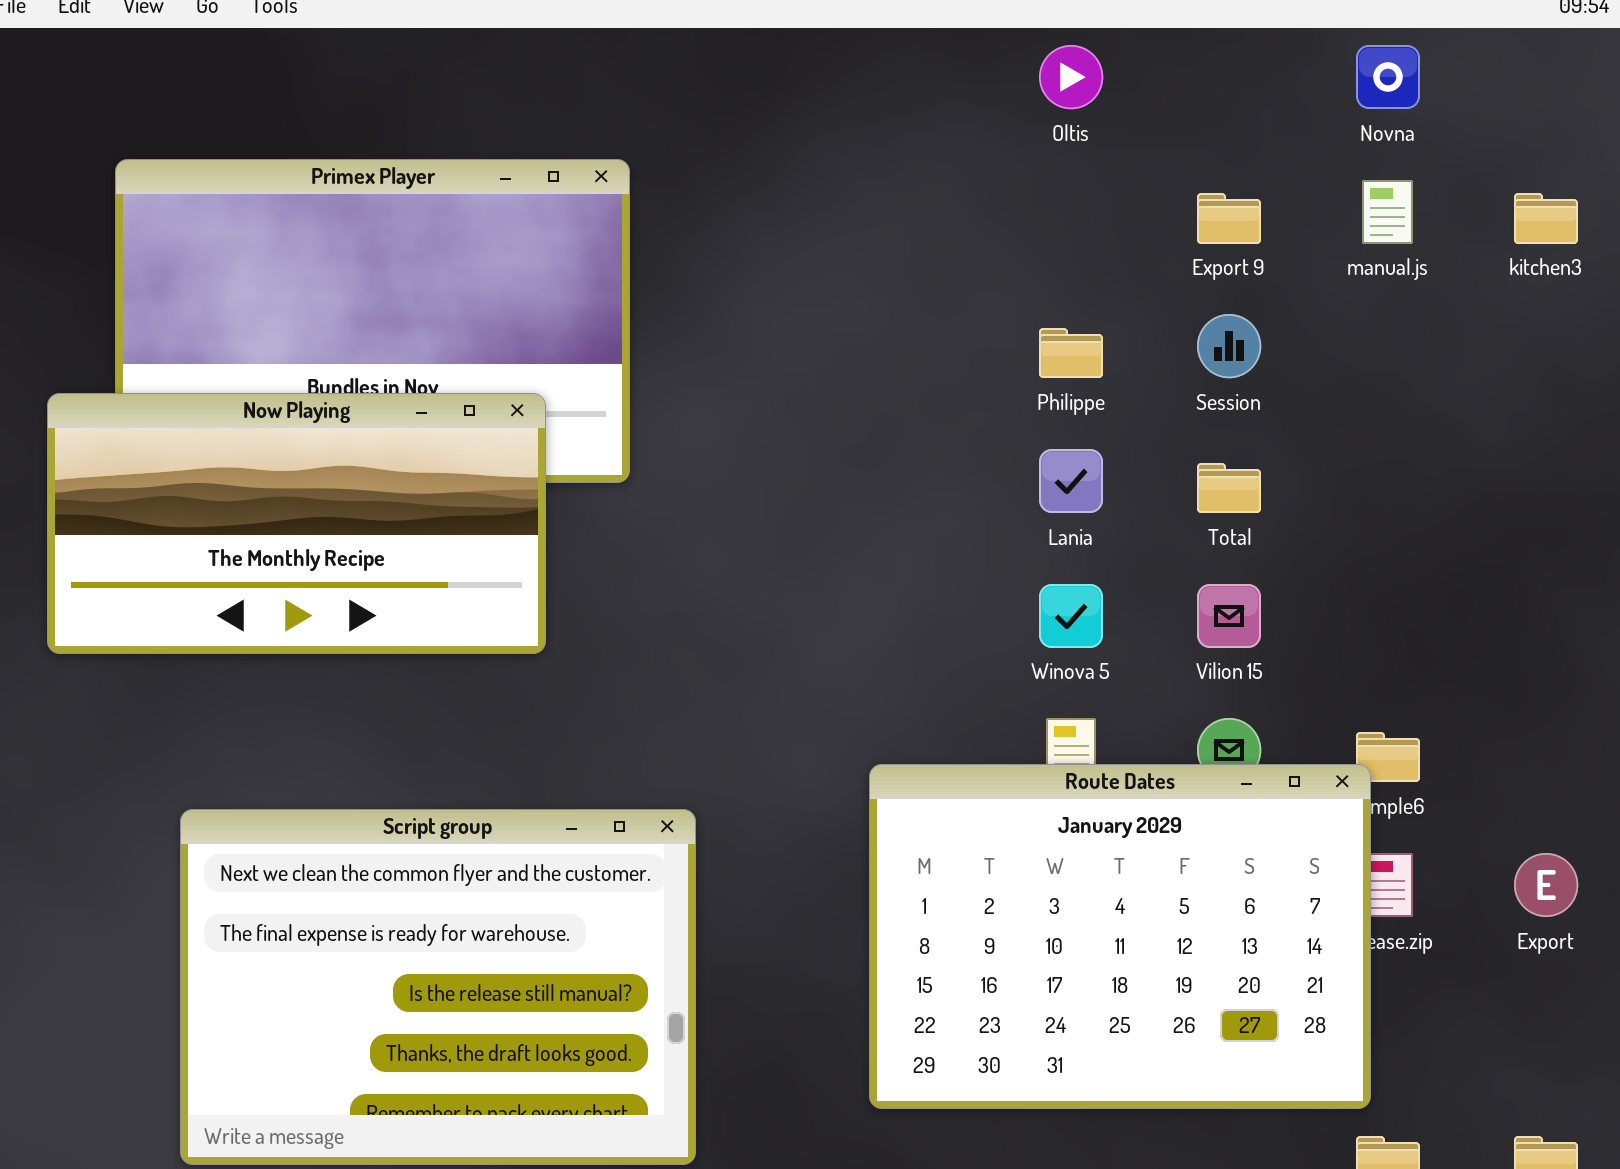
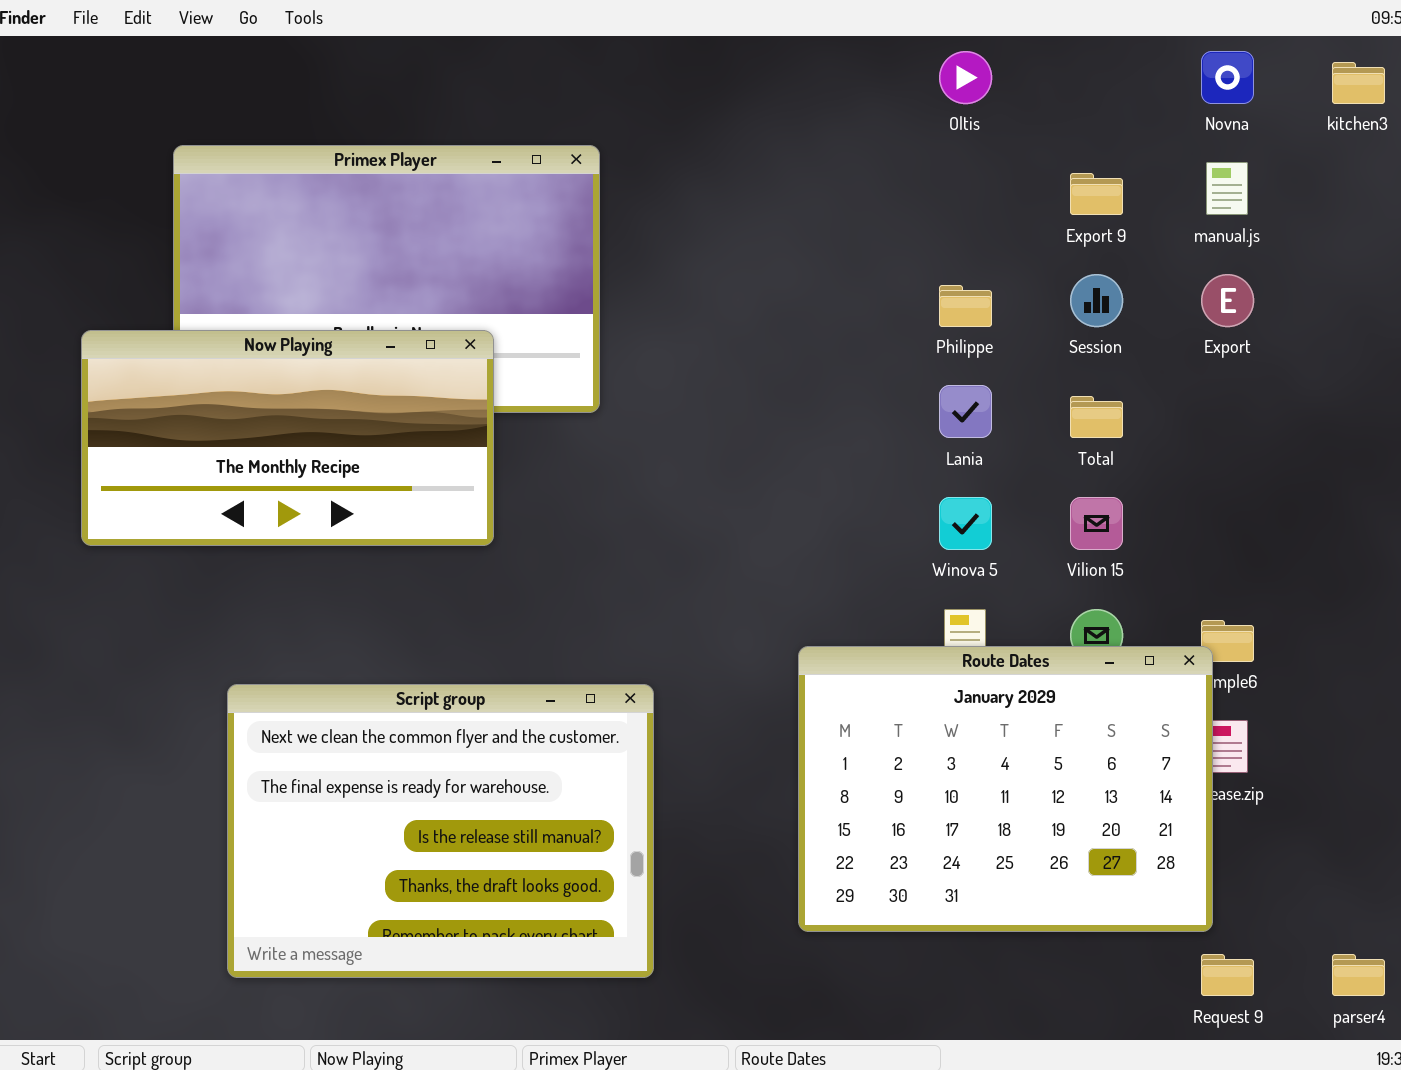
kitchen3: [1514,193,1578,244] -> [1332,62,1385,104], moved
Now Playing: [47,393,546,654] -> [81,330,494,546], moved
Export: [1514,853,1578,917] -> [1201,274,1254,327], moved

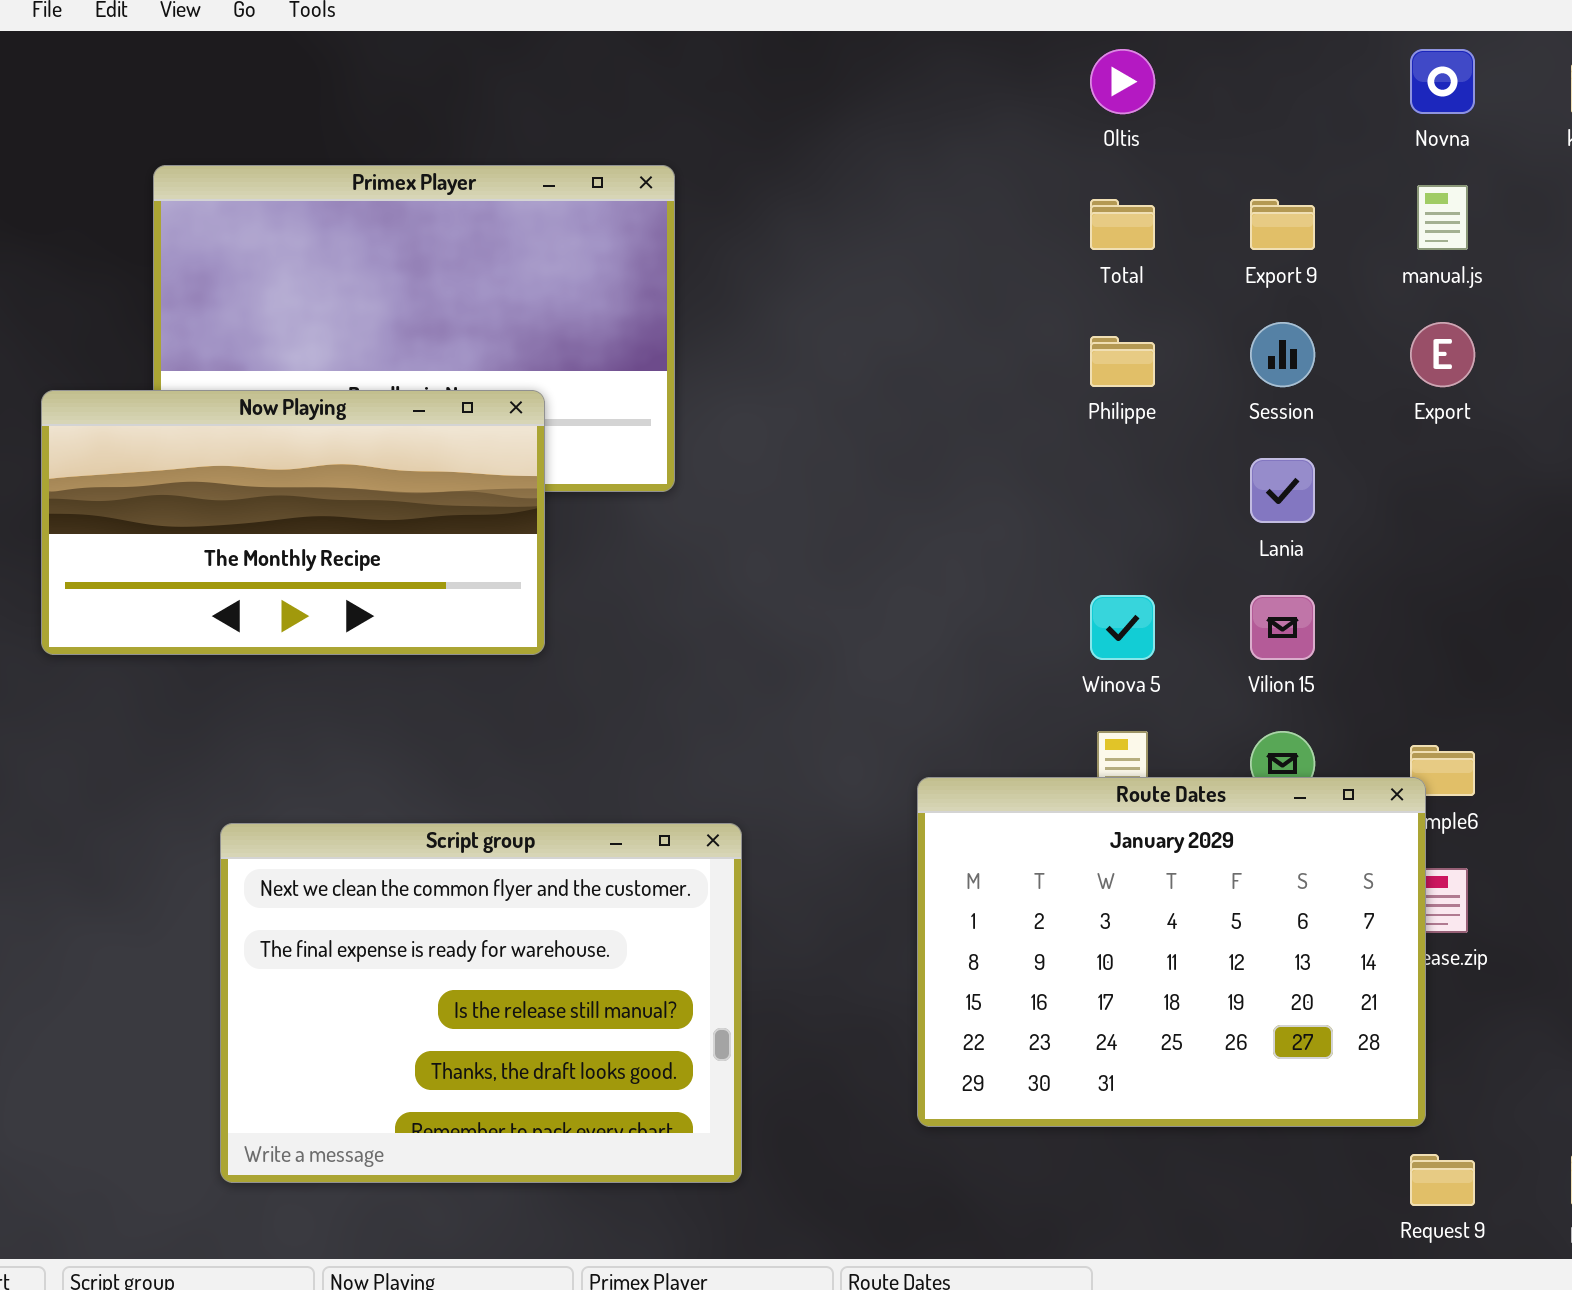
Lania: [939,385,992,438] -> [1250,458,1315,523], moved
Total: [1070,396,1123,438] -> [1090,199,1155,250], moved

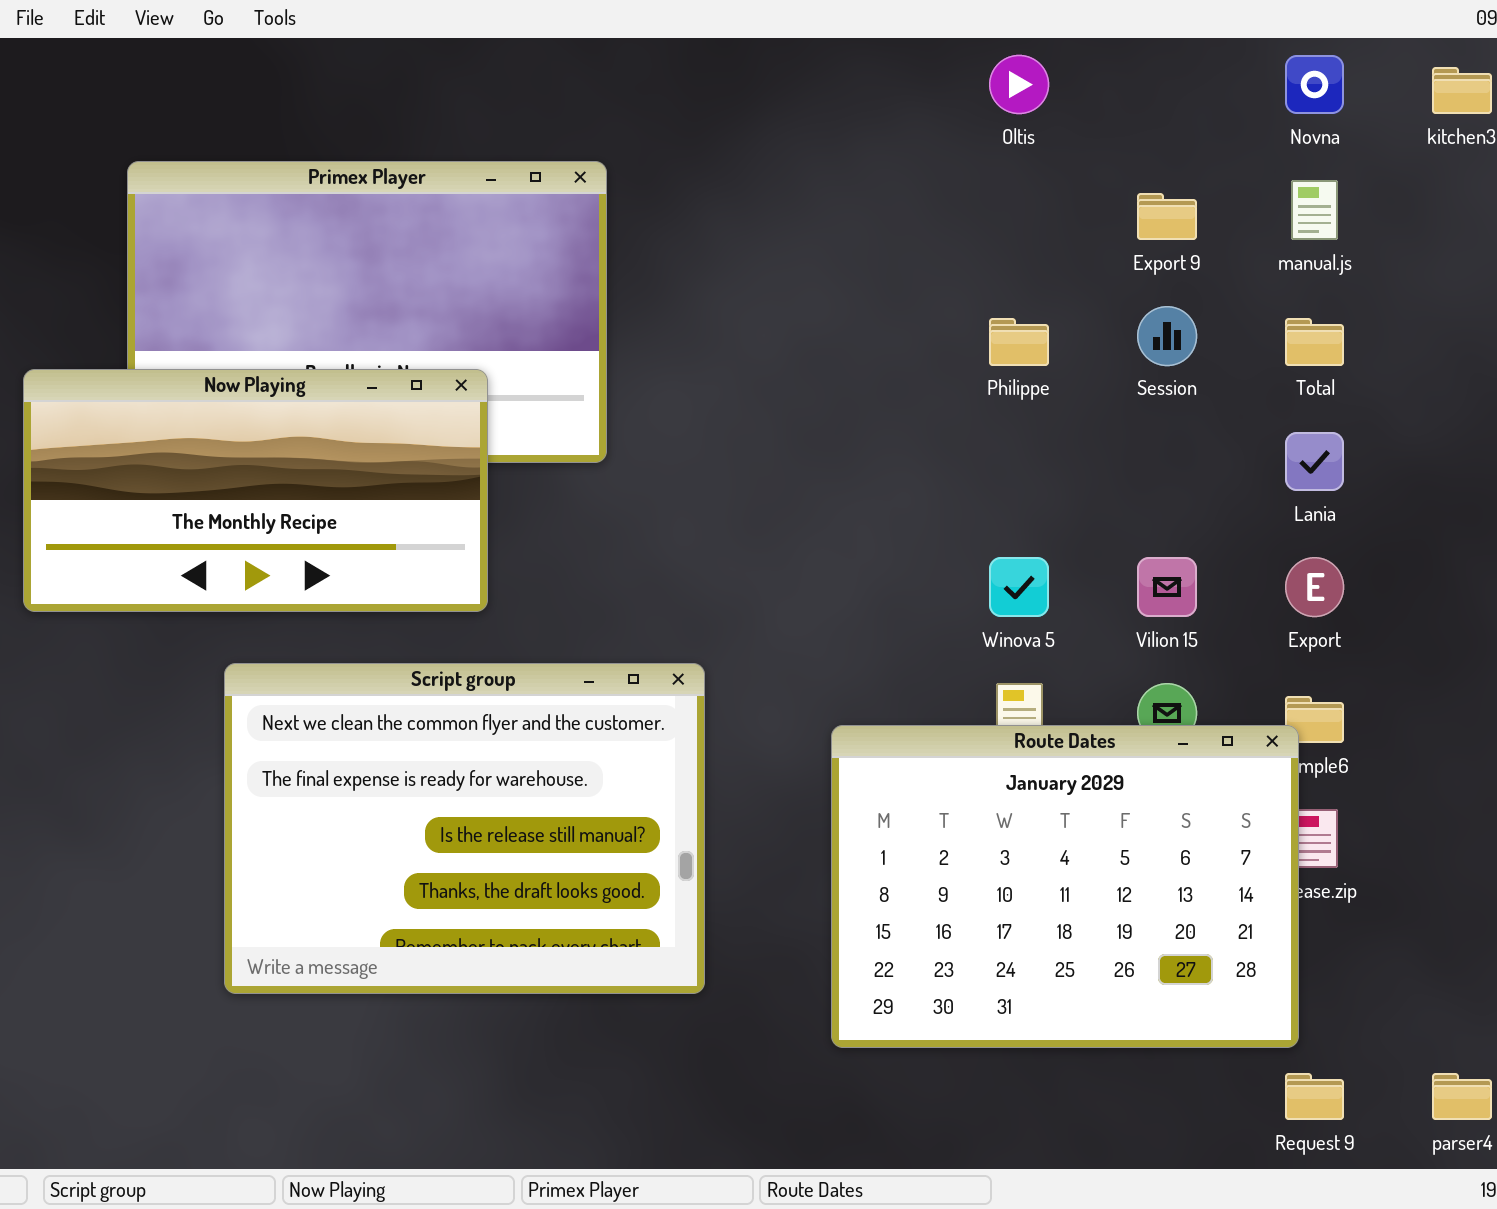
Total: [1090,199,1155,250] -> [1285,318,1344,366], moved
Export: [1410,322,1475,387] -> [1285,557,1344,617], moved
Lania: [1250,458,1315,523] -> [1285,432,1344,491], moved
Script group: [220,823,742,1183] -> [224,663,705,994], moved

